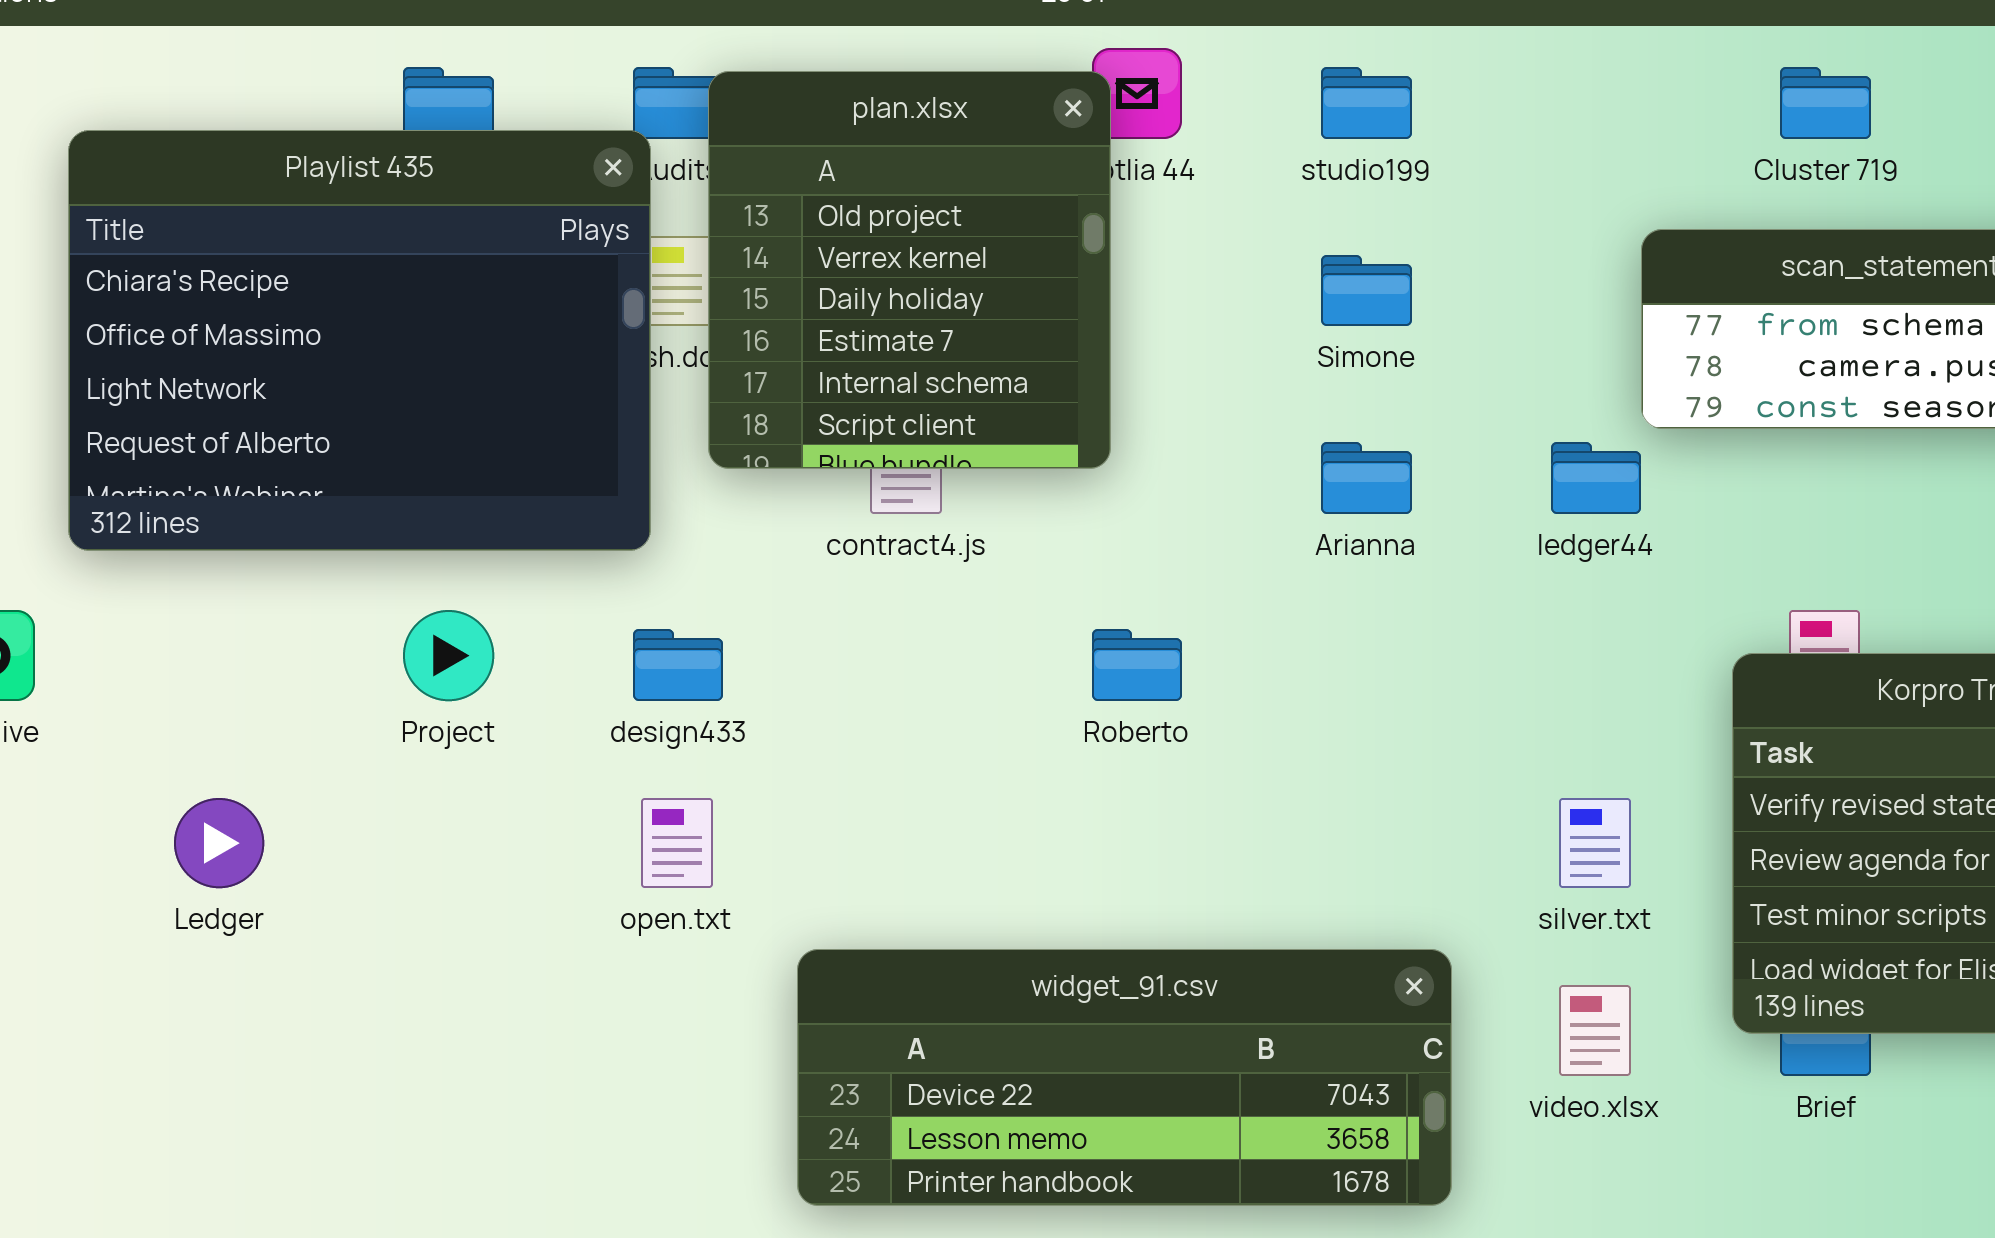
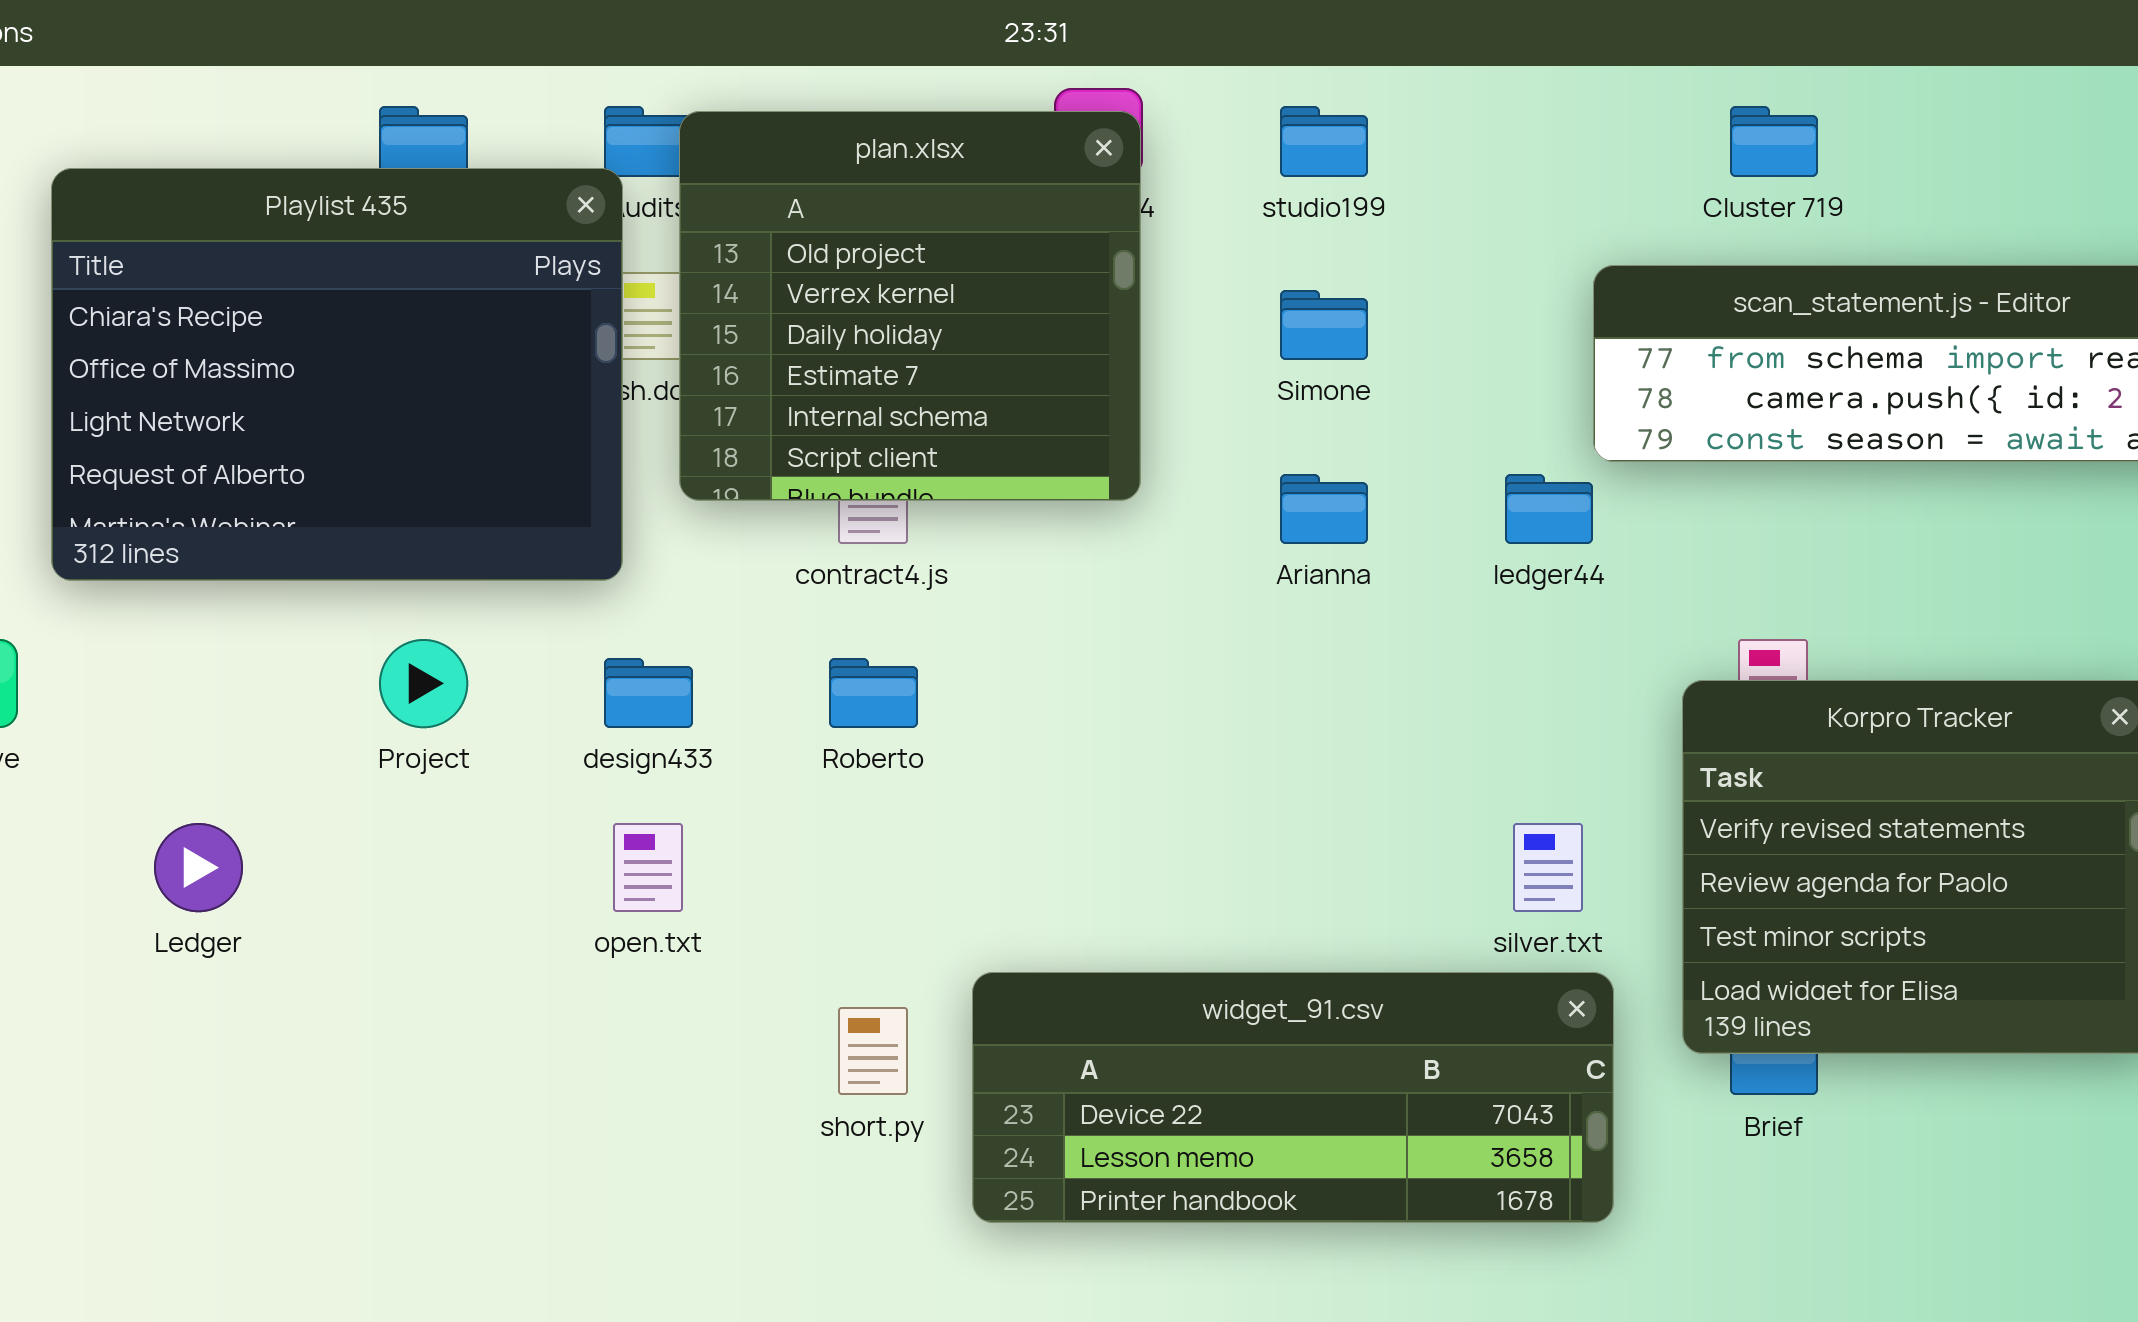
plan.xlsx: [708,71,1111,469] -> [679,111,1141,501], resized
Roberto: [1092,629,1182,701] -> [829,658,918,728], moved
widget_91.csv: [797,949,1452,1206] -> [972,972,1614,1223], moved

